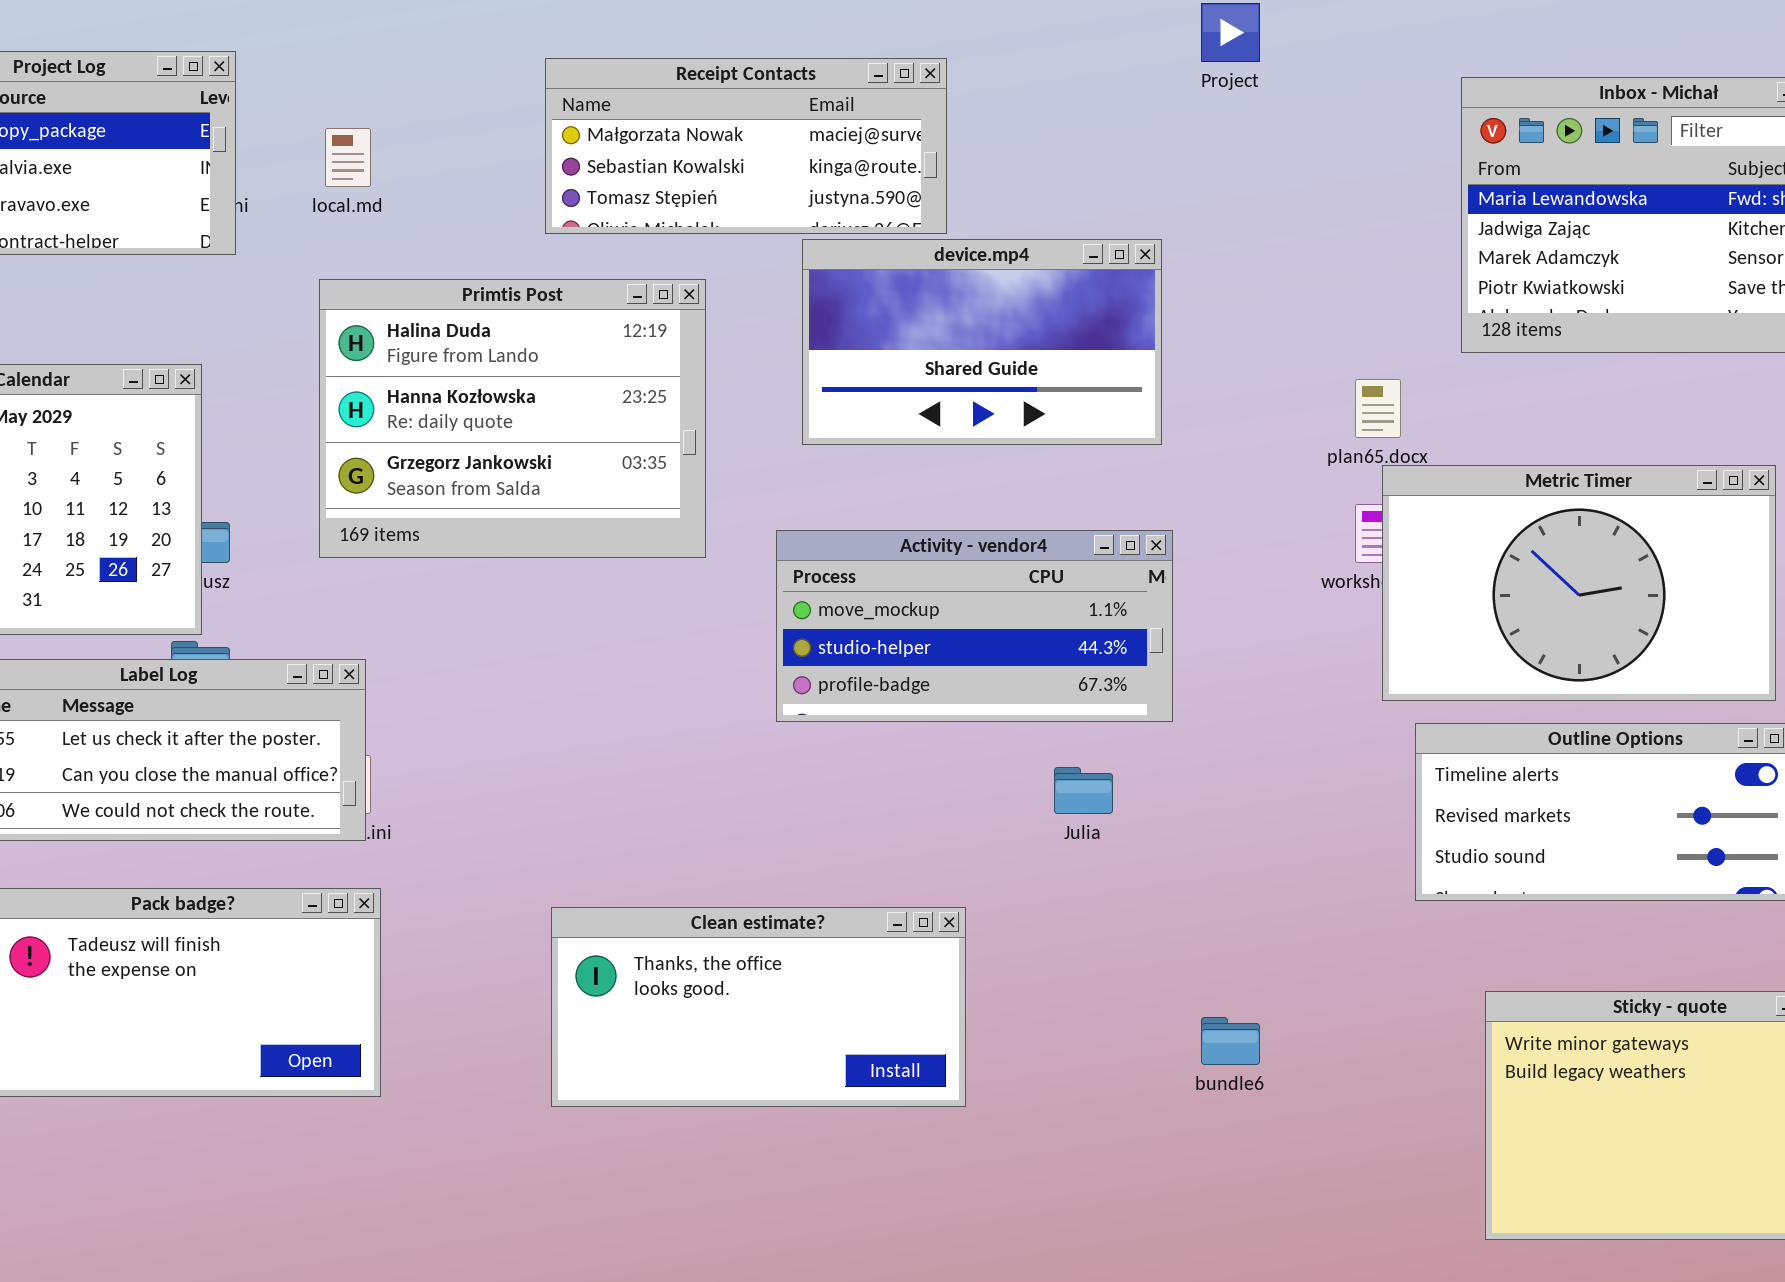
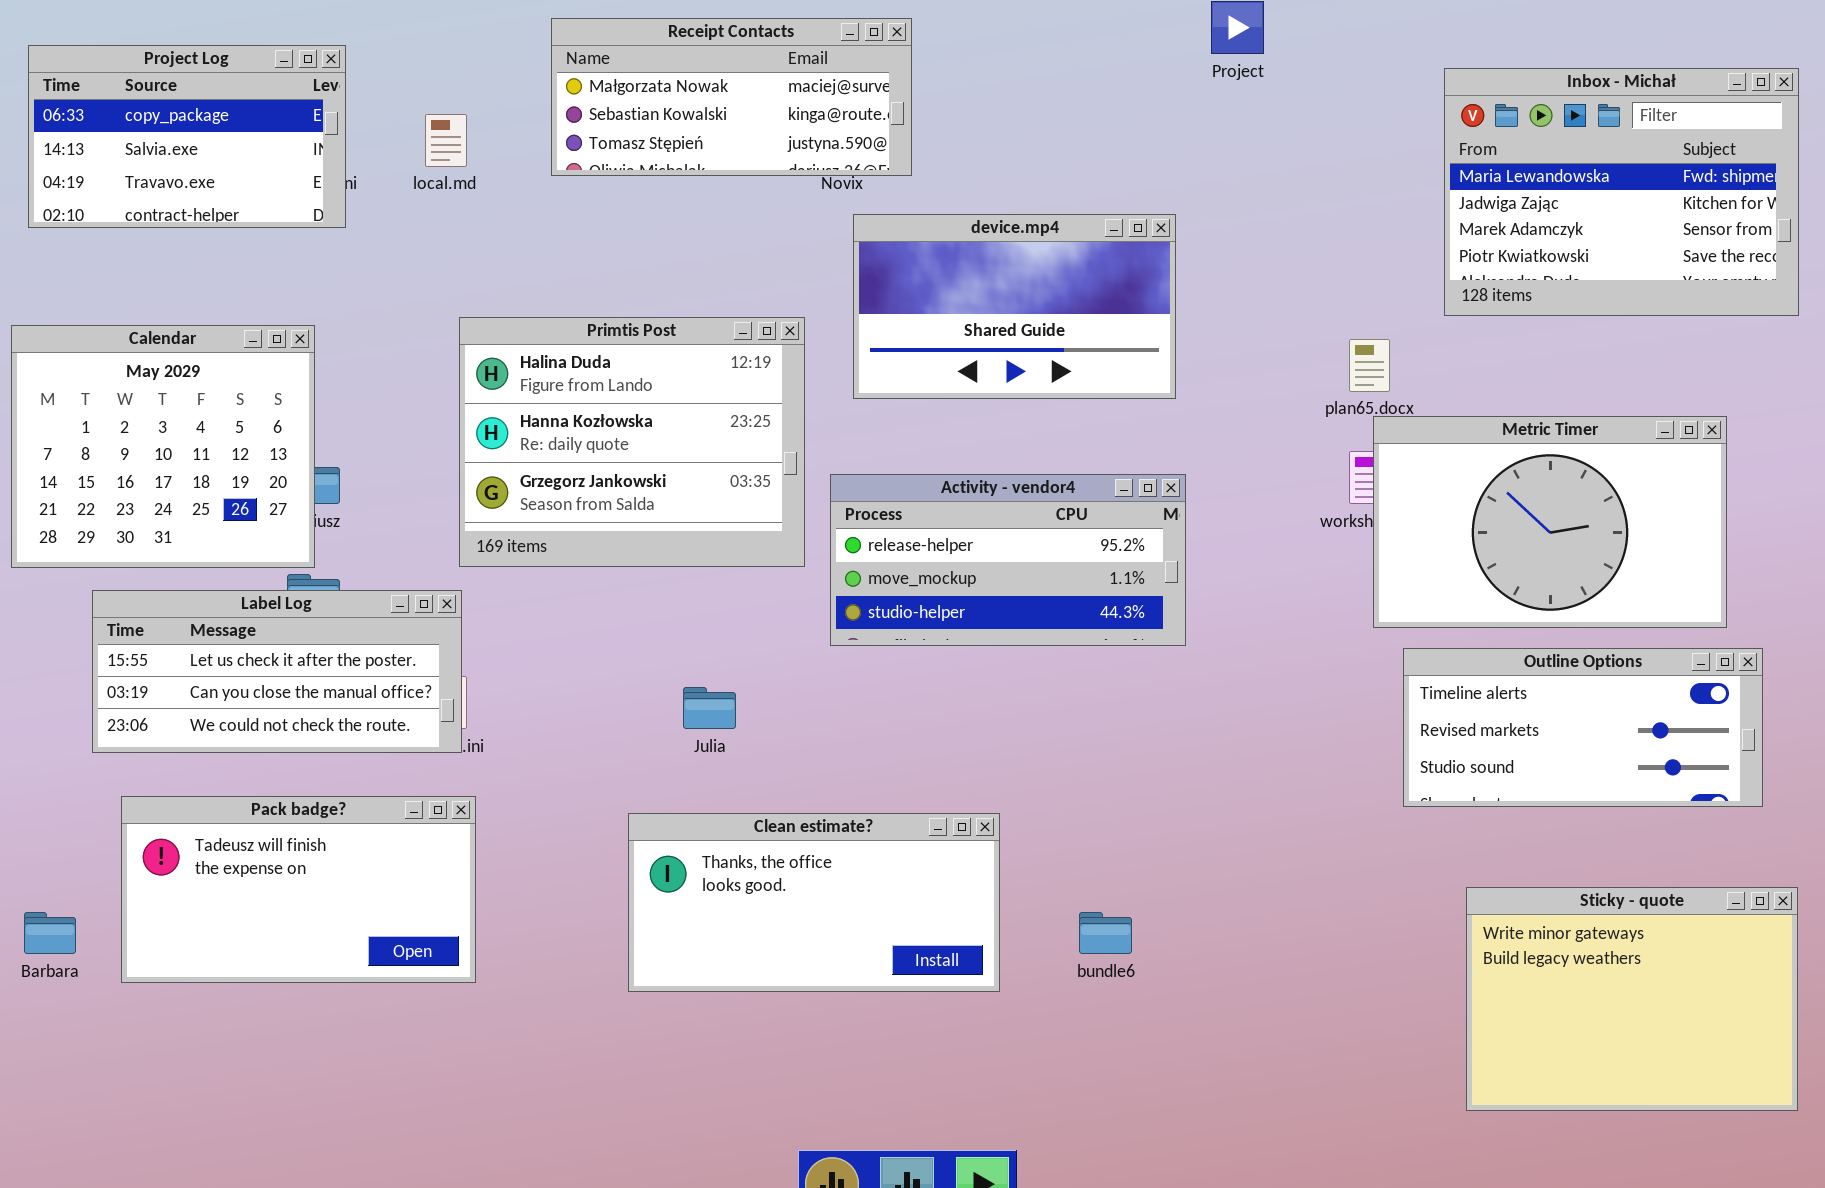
Receipt Contacts: [545,58,947,234] -> [551,18,912,176], moved
Primtis Post: [319,279,706,558] -> [459,317,805,567], moved
Activity - vendor4: [776,530,1173,722] -> [830,474,1186,646], scrolled up 1 row
Julia: [1054,767,1113,814] -> [683,687,736,729], moved
bundle6: [1201,1017,1260,1065] -> [1079,912,1132,954], moved

